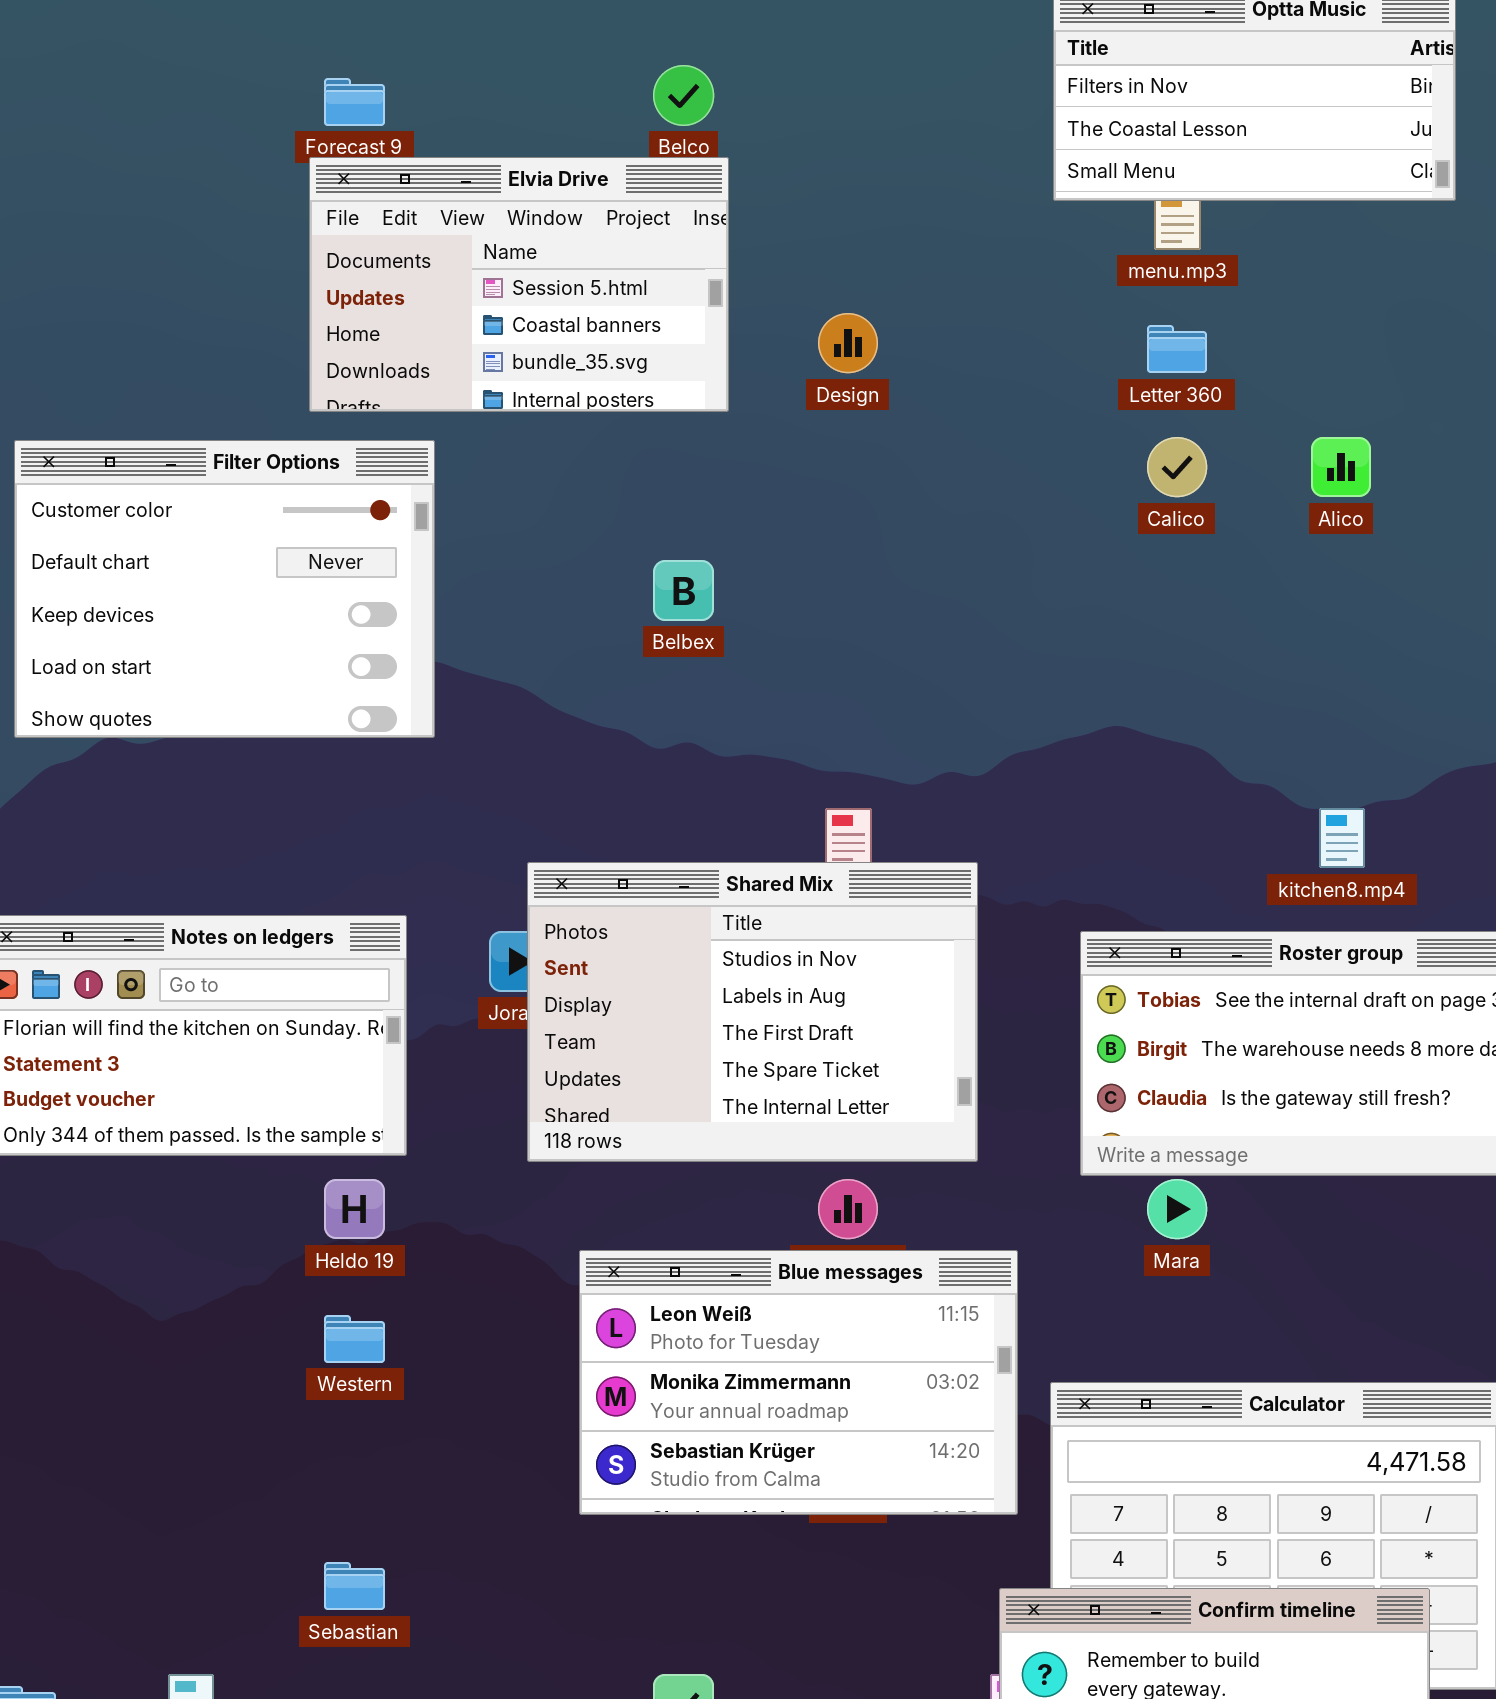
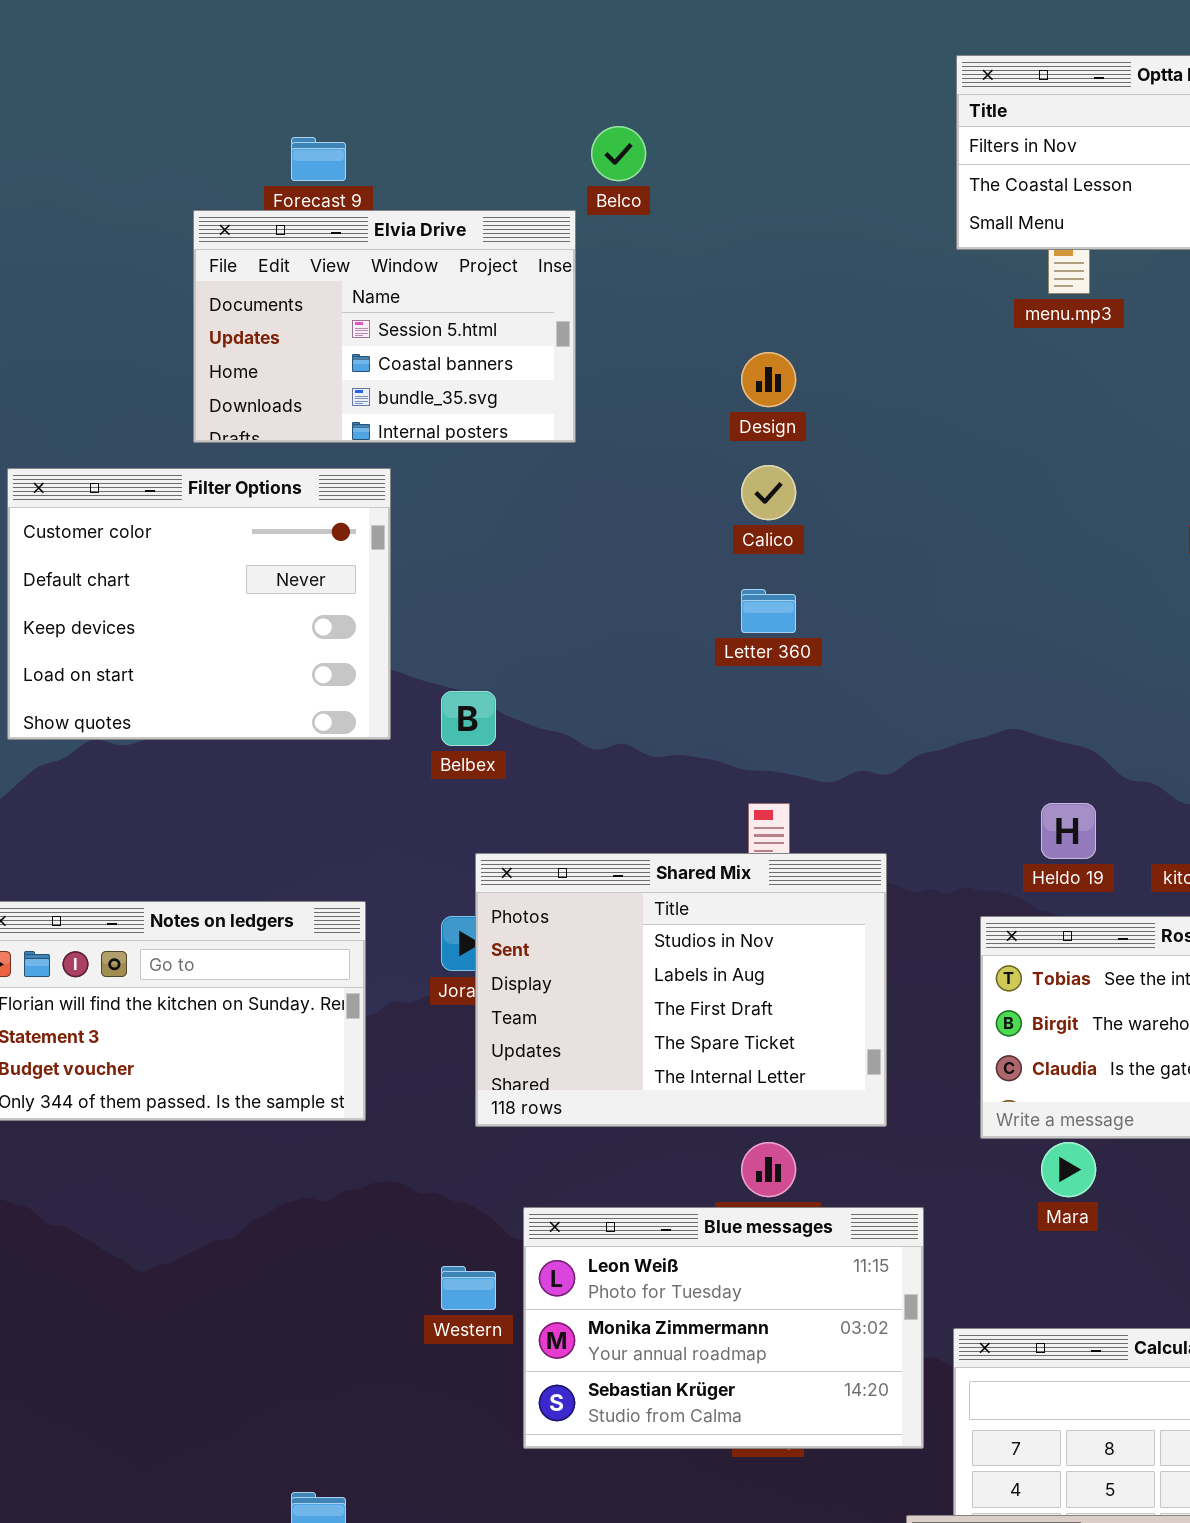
Elvia Drive: [309,157,729,412] -> [193,210,576,443], moved
Letter 360: [1147,325,1207,373] -> [741,589,796,633], moved
Calico: [1147,437,1207,497] -> [741,465,796,520], moved
Belbex: [653,560,714,621] -> [441,691,496,746], moved
Heldo 19: [324,1179,385,1239] -> [1041,803,1096,859], moved
Western: [324,1315,385,1363] -> [441,1266,496,1310], moved

